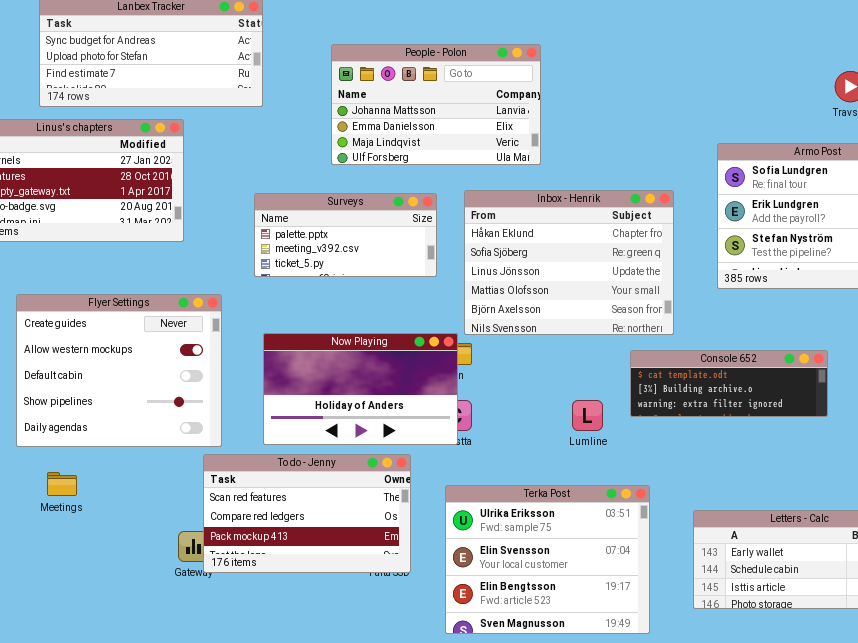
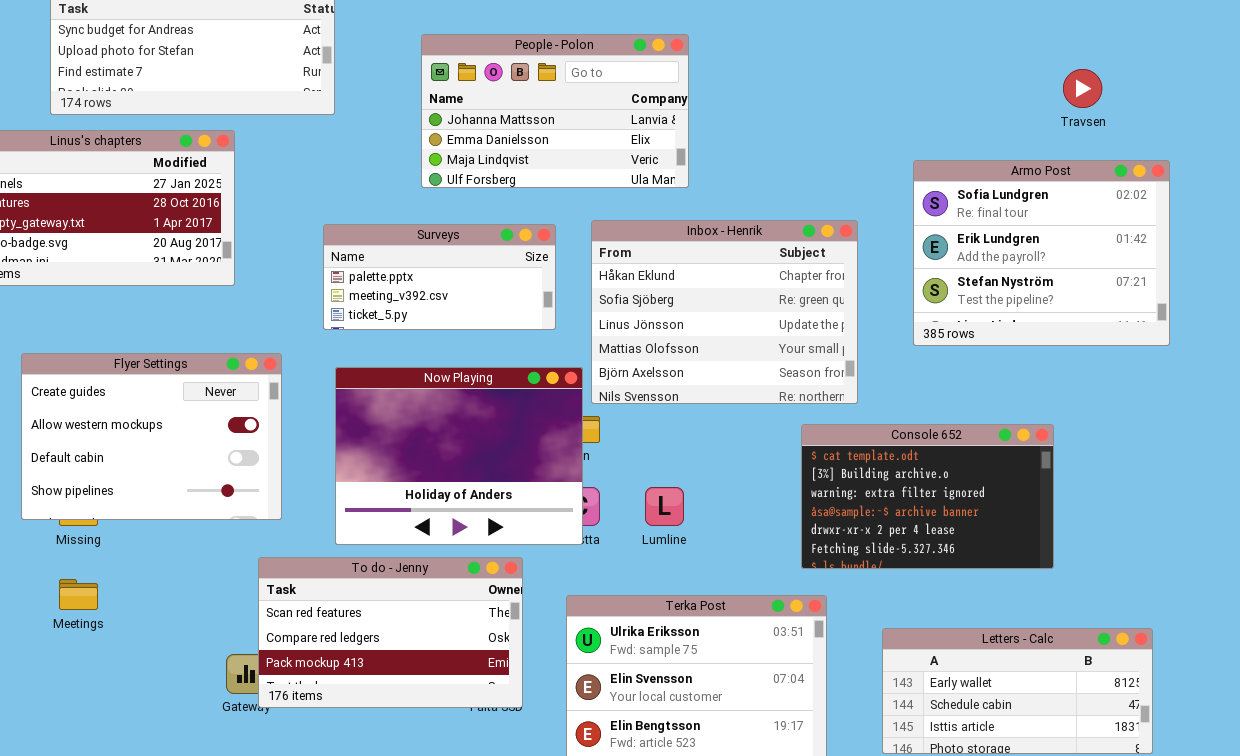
Flyer Settings: [16,294,222,447] -> [21,353,282,520], resized
Now Playing: [263,333,458,445] -> [335,367,583,545], resized
Console 652: [630,350,828,417] -> [801,424,1054,569], resized
Lumline: [572,400,603,431] -> [645,487,684,526], moved

